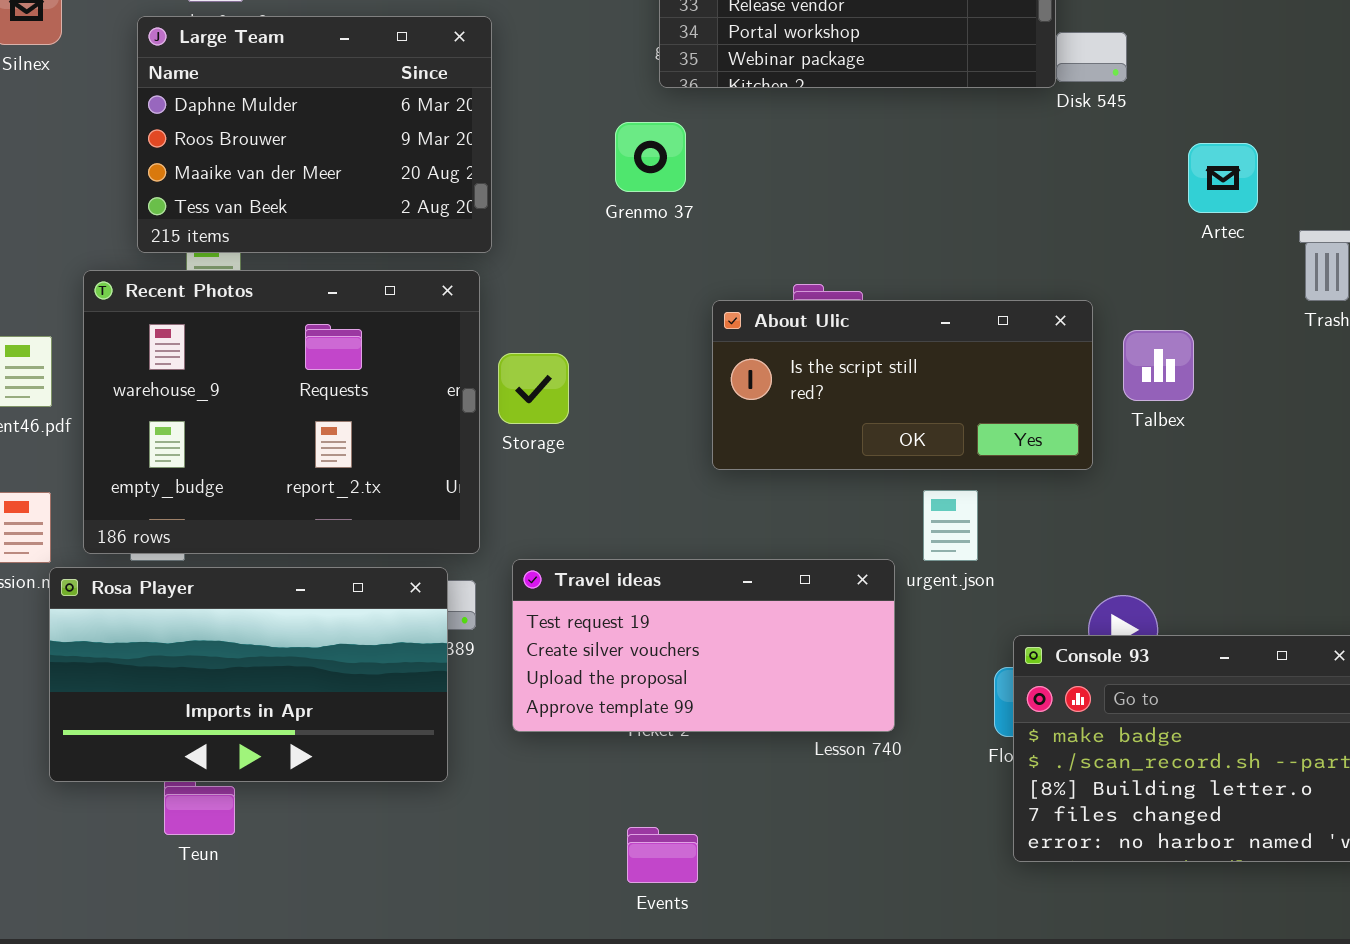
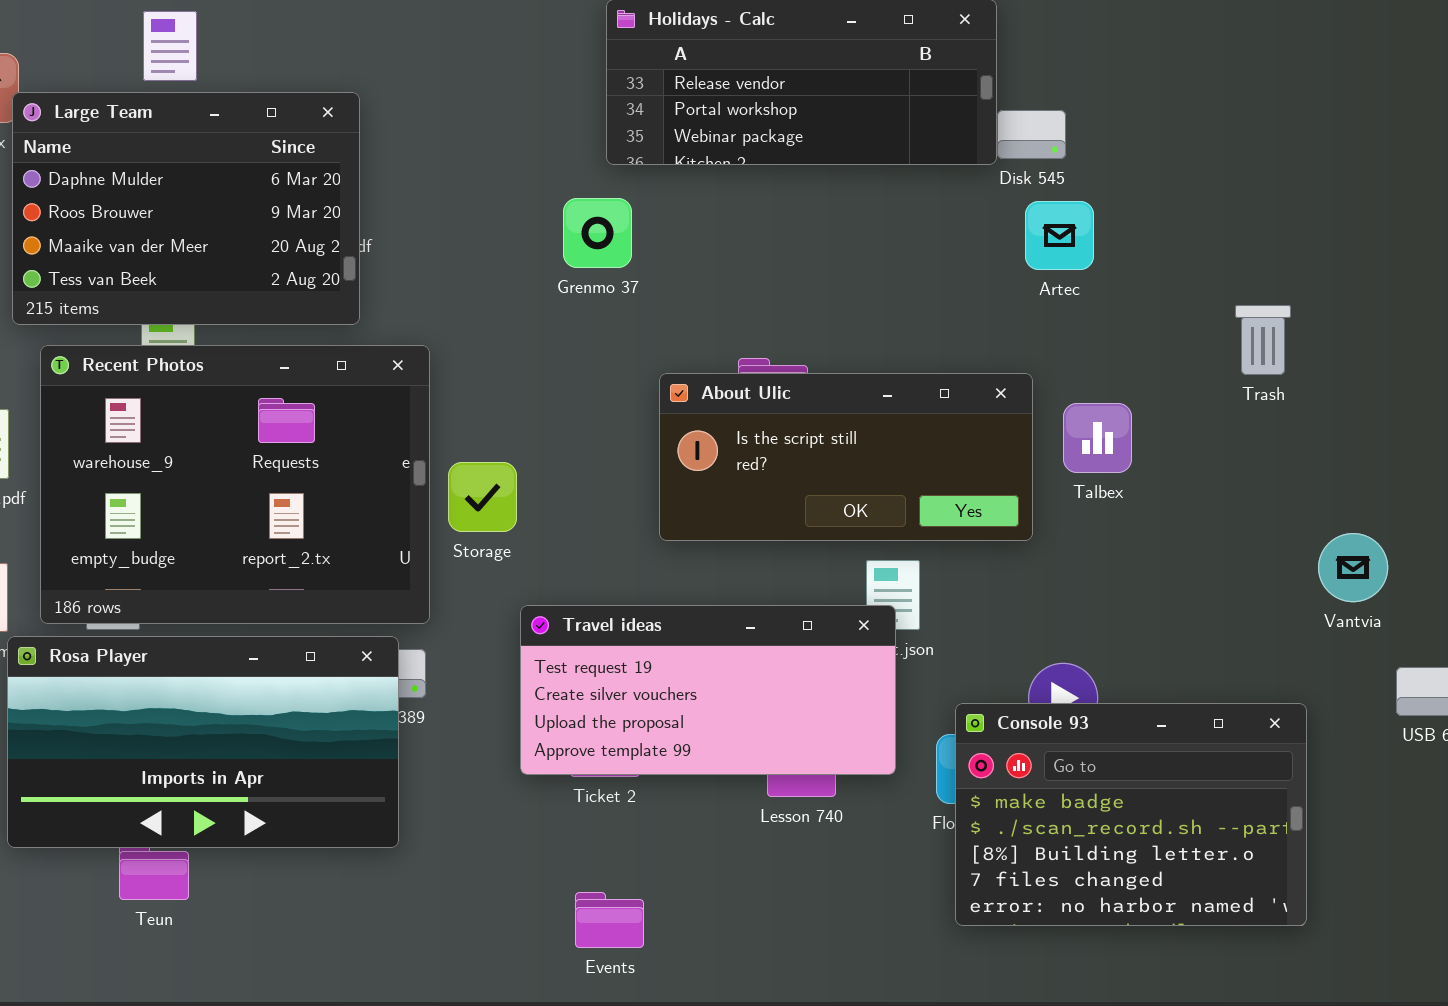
Large Team: [137,16,492,253] -> [12,92,360,325], moved
Artec: [1188,143,1258,213] -> [1025,201,1094,270], moved
Storage: [498,353,569,424] -> [448,462,517,532], moved
Travel ideas: [512,559,895,732] -> [520,605,896,775], moved

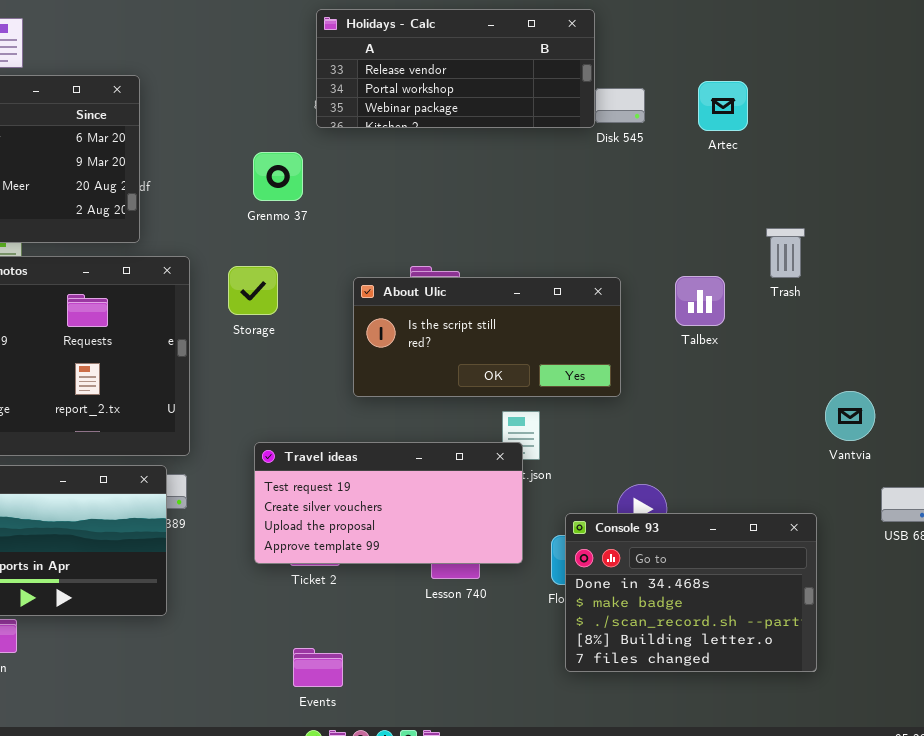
Grenmo 37: [563,198,632,268] -> [253,152,303,201], moved
Artec: [1025,201,1094,270] -> [698,81,748,131], moved
Talbex: [1063,403,1132,473] -> [675,276,725,326], moved
Storage: [448,462,517,532] -> [228,266,278,315], moved
Console 93: [955,703,1307,926] -> [565,513,817,672], scrolled up 1 row

